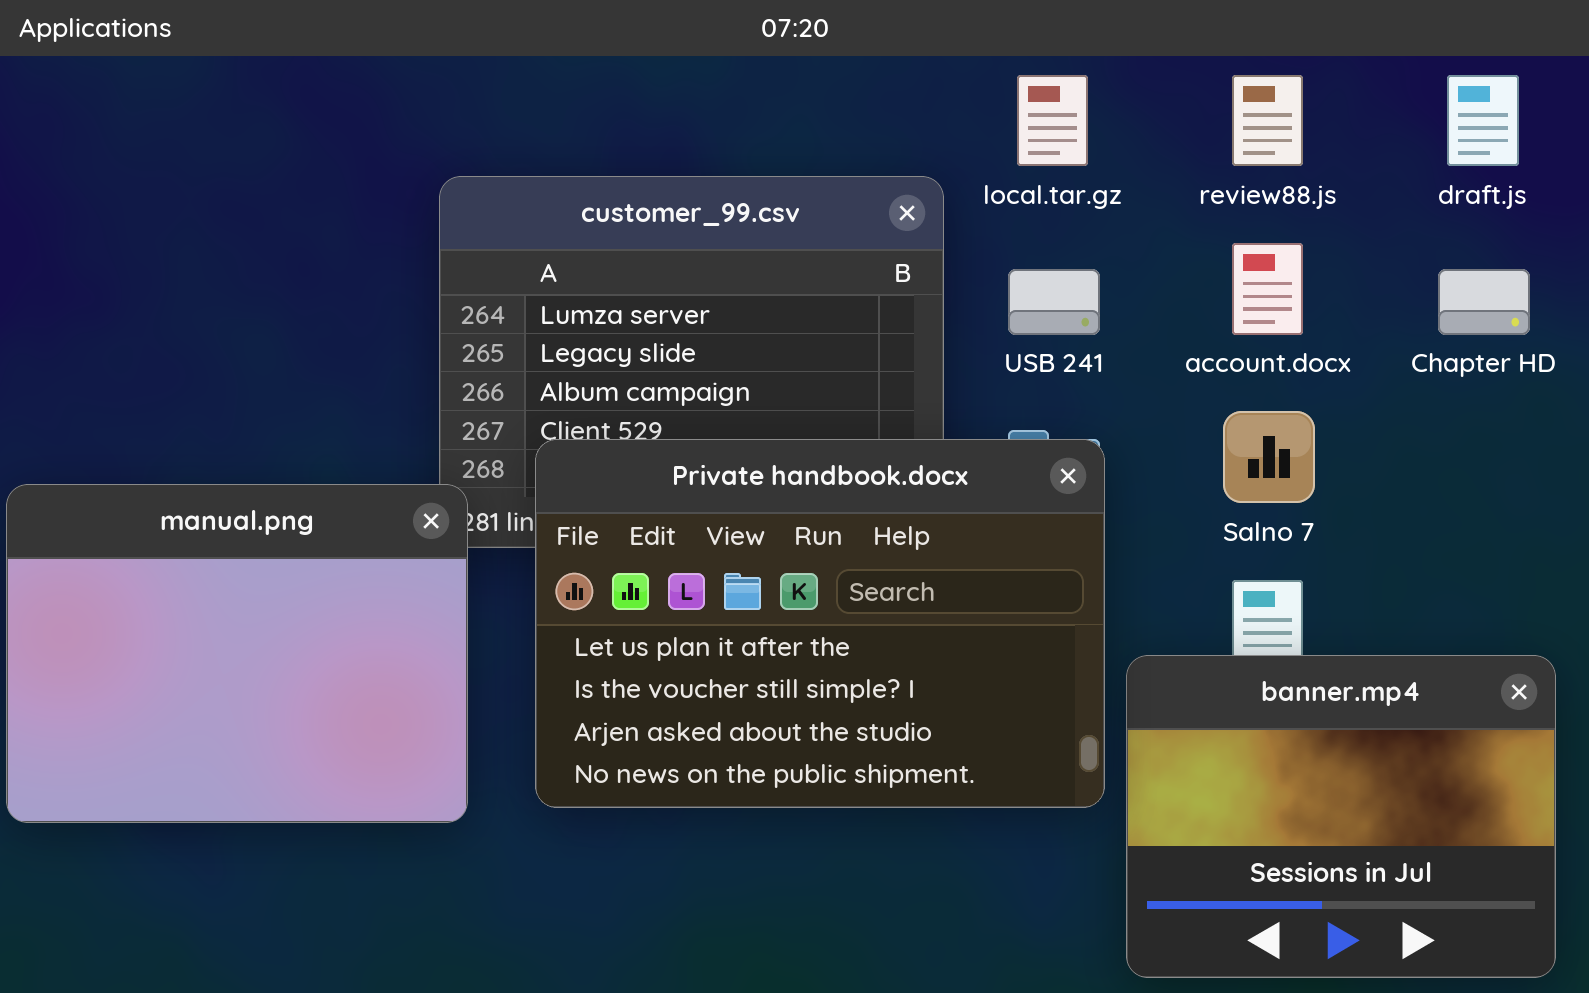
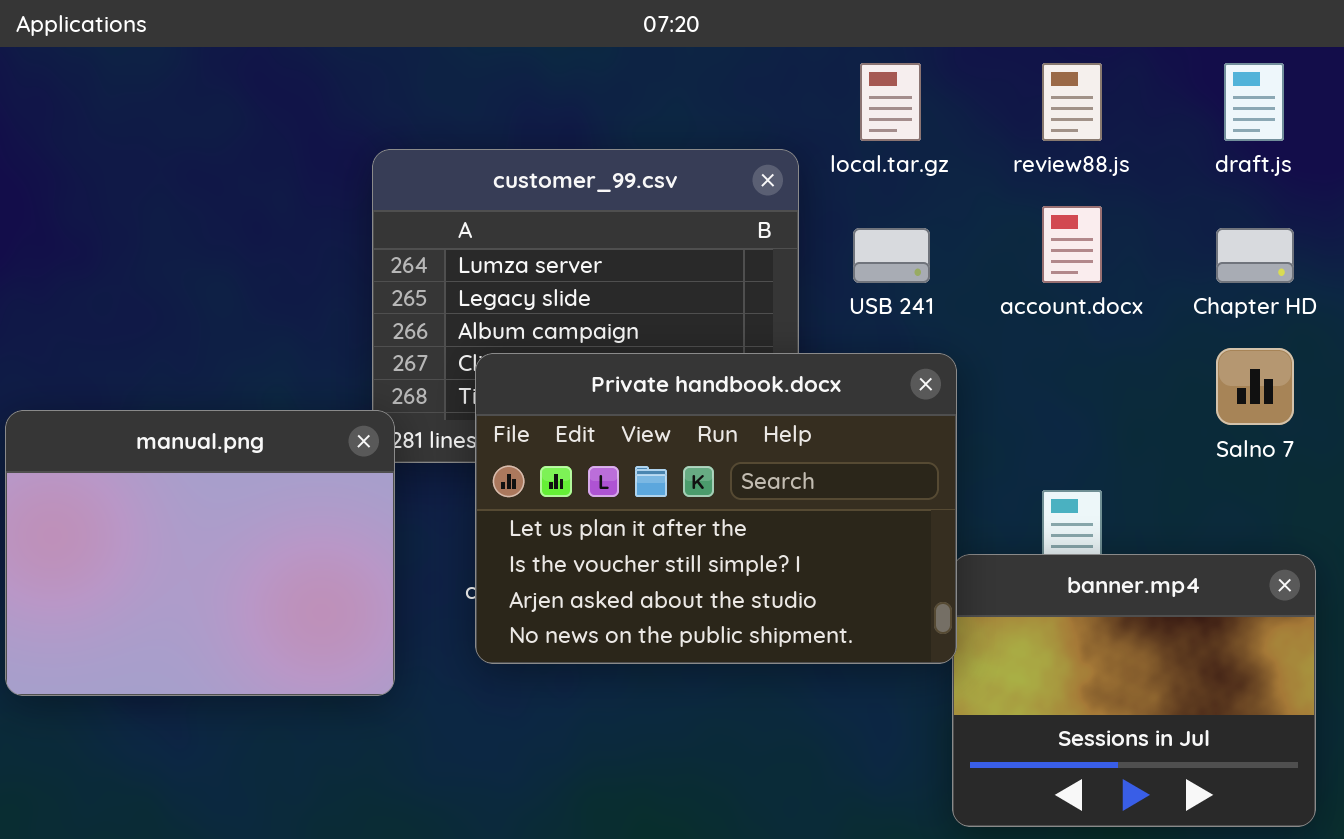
Salno 7: [1223,411,1315,503] -> [1216,348,1294,425], moved
Private handbook.docx: [535,439,1105,808] -> [475,353,957,664], moved

